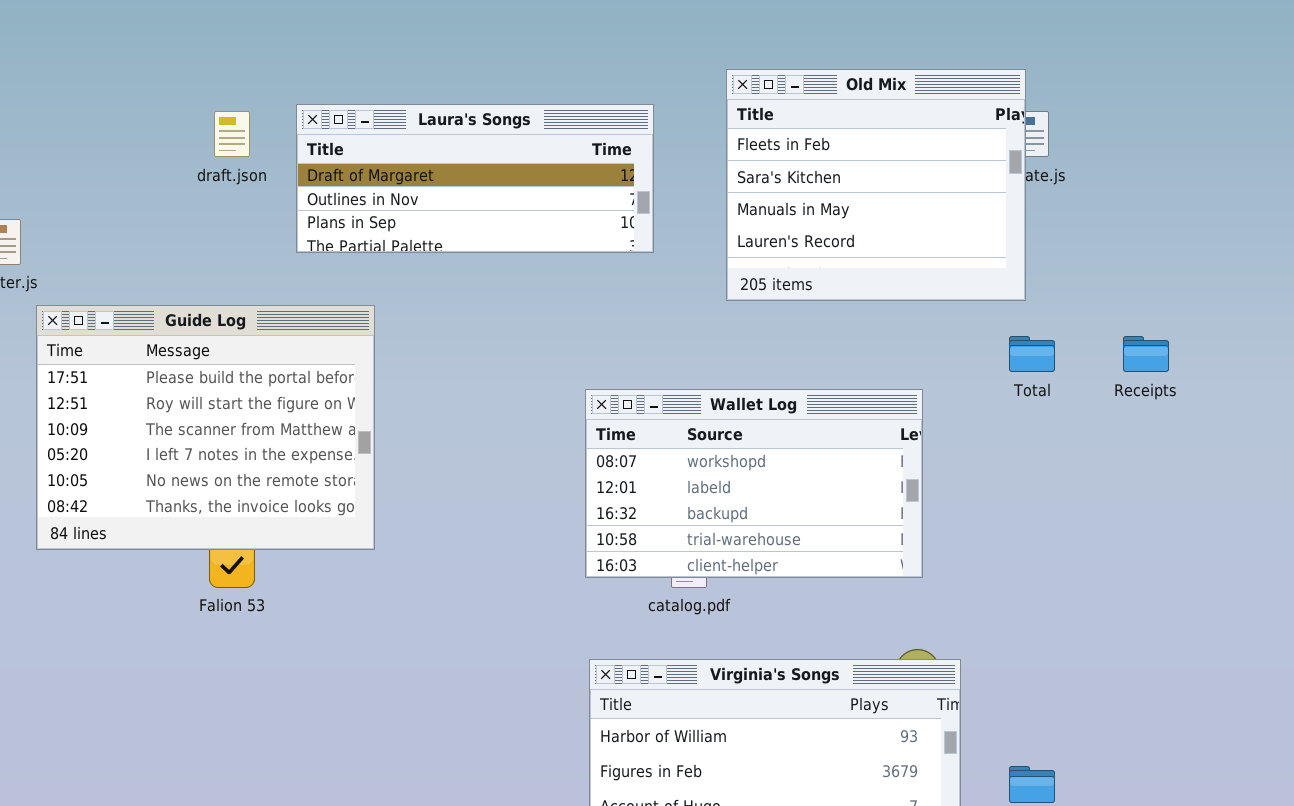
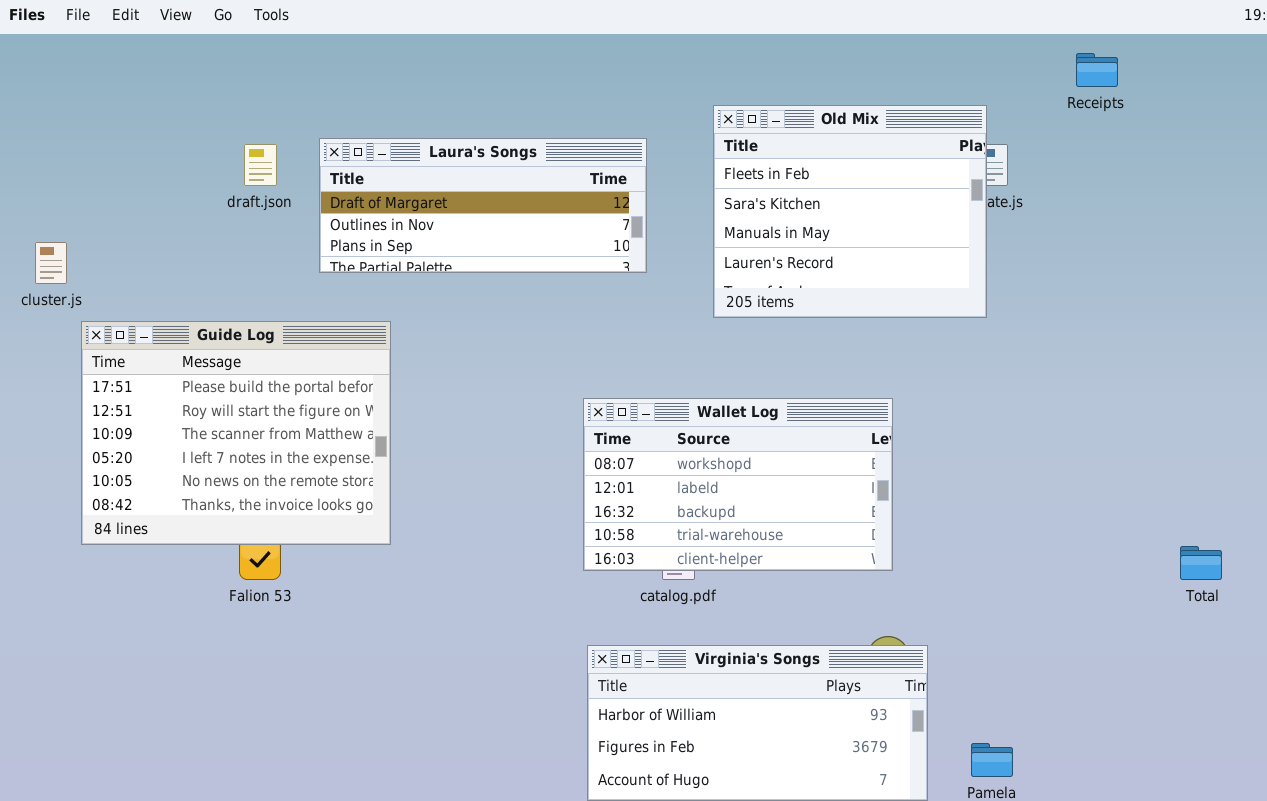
Total: [1009,336,1055,372] -> [1180,546,1222,580], moved
Receipts: [1123,336,1169,372] -> [1076,53,1118,87], moved

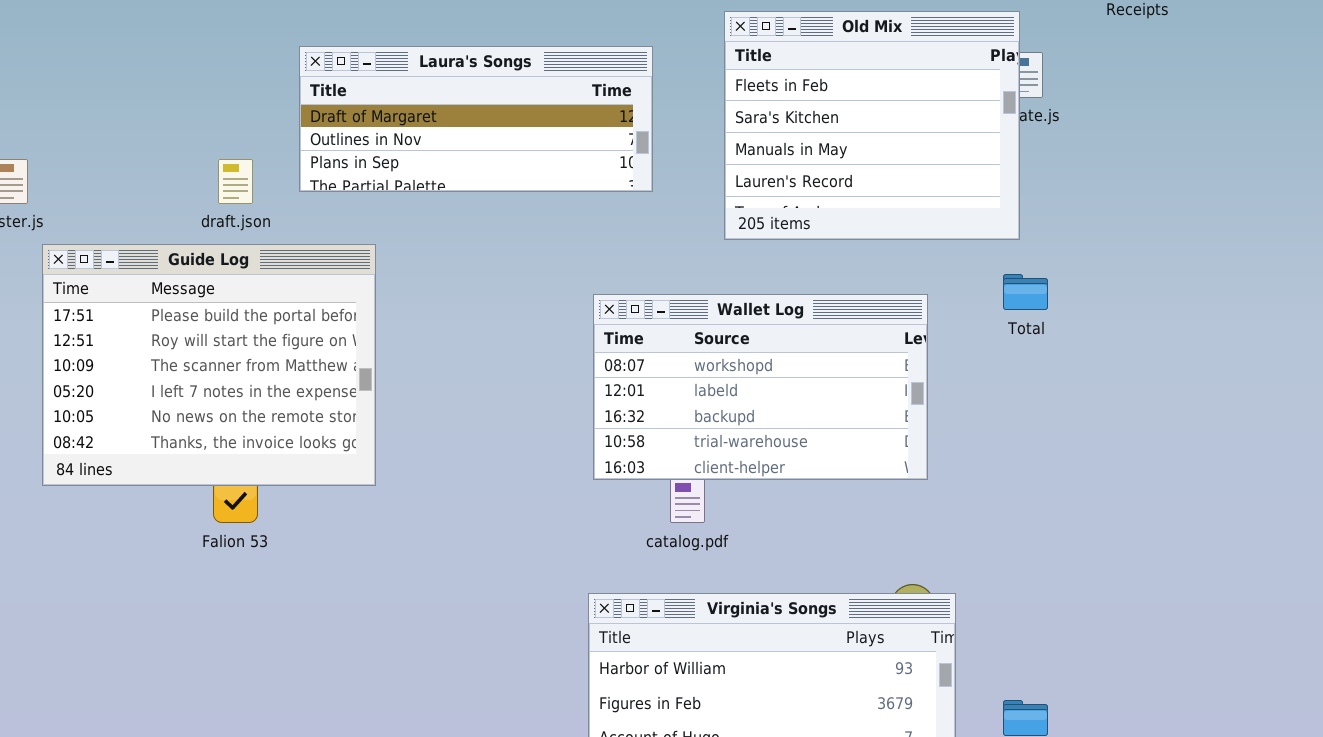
draft.json: [244,144,277,186] -> [218,159,253,204], moved
Wallet Log: [583,398,893,571] -> [593,294,928,480], moved
Total: [1180,546,1222,580] -> [1003,274,1048,310], moved

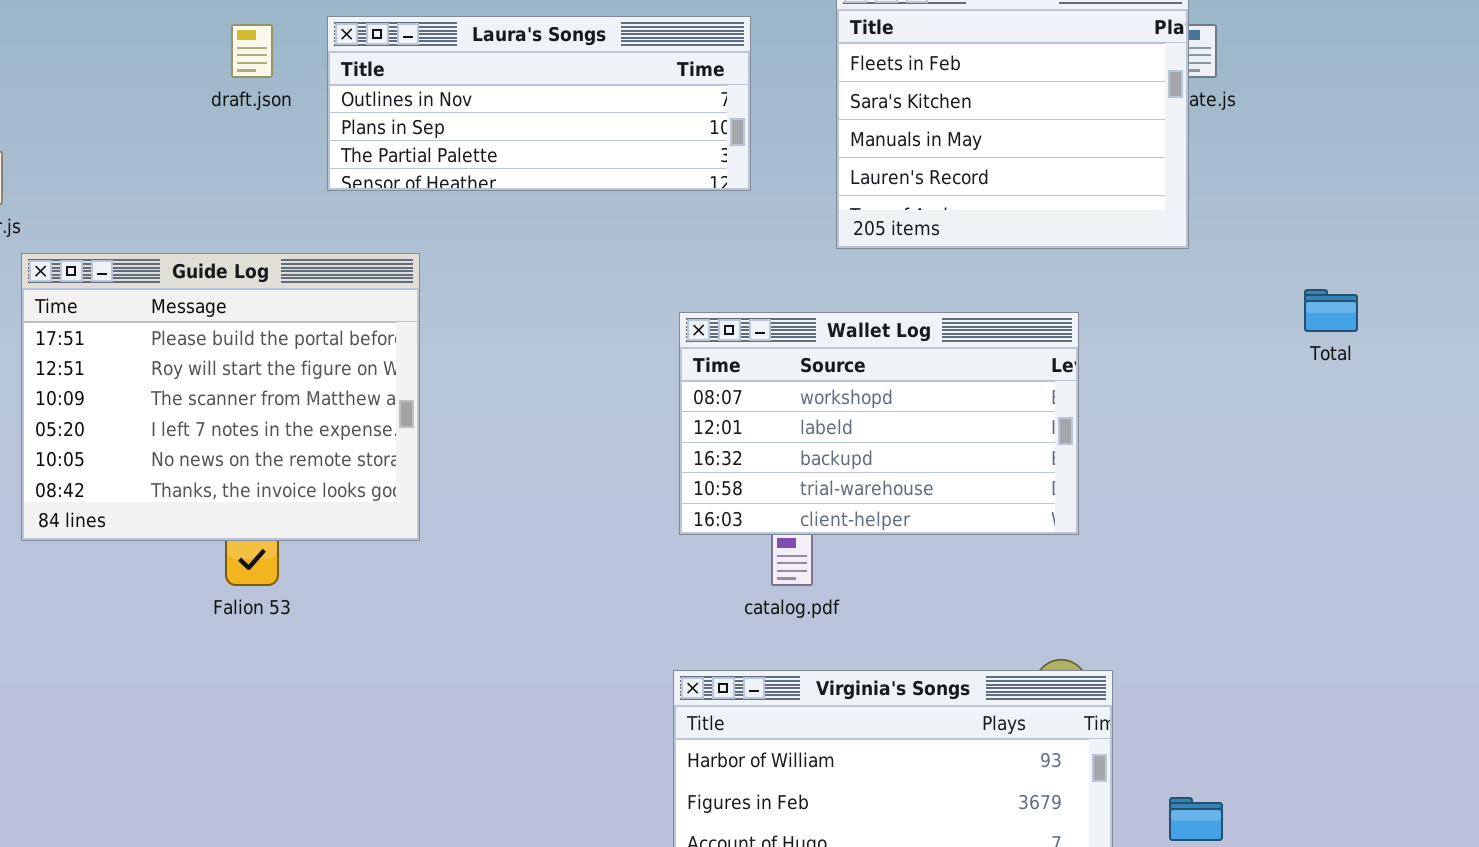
Laura's Songs: [299,46,653,192] -> [327,16,751,191], scrolled down 1 row
draft.json: [218,159,253,204] -> [231,24,273,78], moved
Total: [1003,274,1048,310] -> [1304,289,1358,332], moved

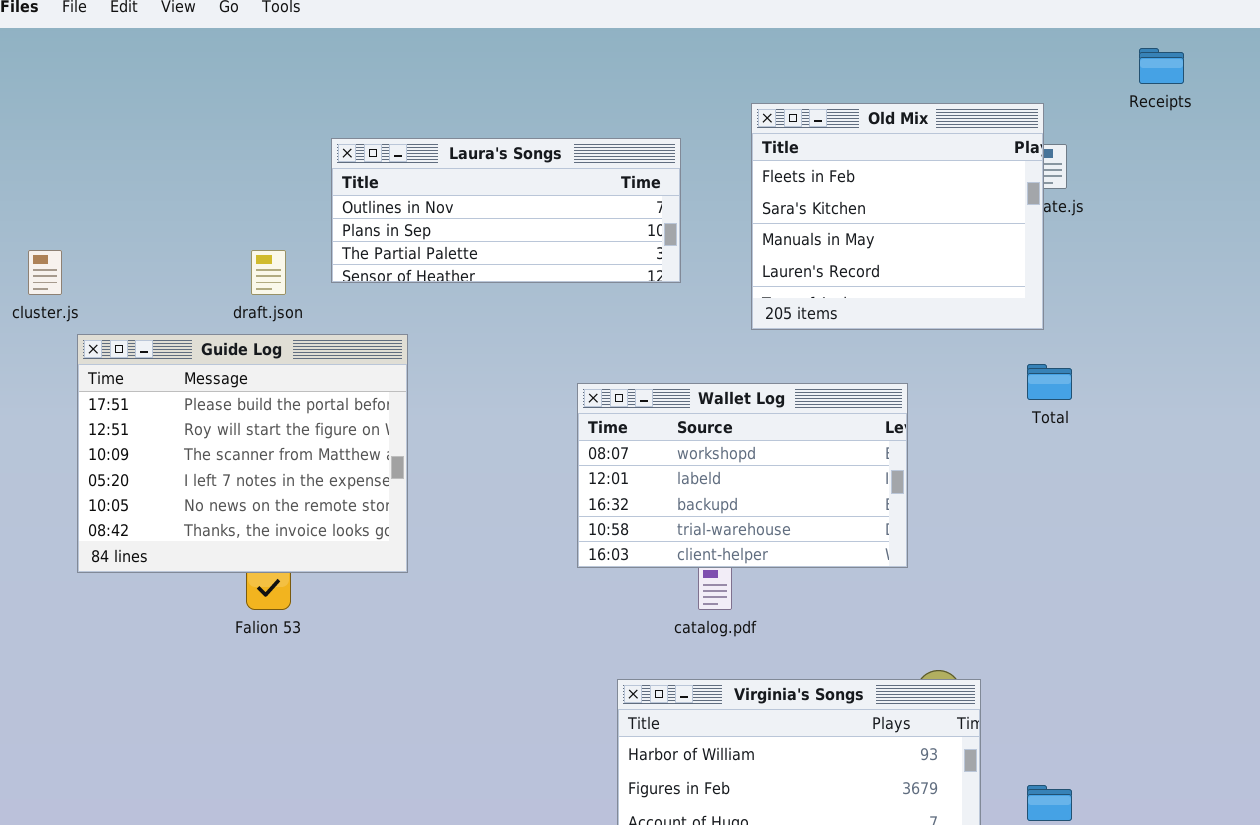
draft.json: [231,24,273,78] -> [251,250,286,295], moved
Total: [1304,289,1358,332] -> [1027,364,1072,400], moved
Wallet Log: [679,312,1079,535] -> [577,383,908,568], moved

